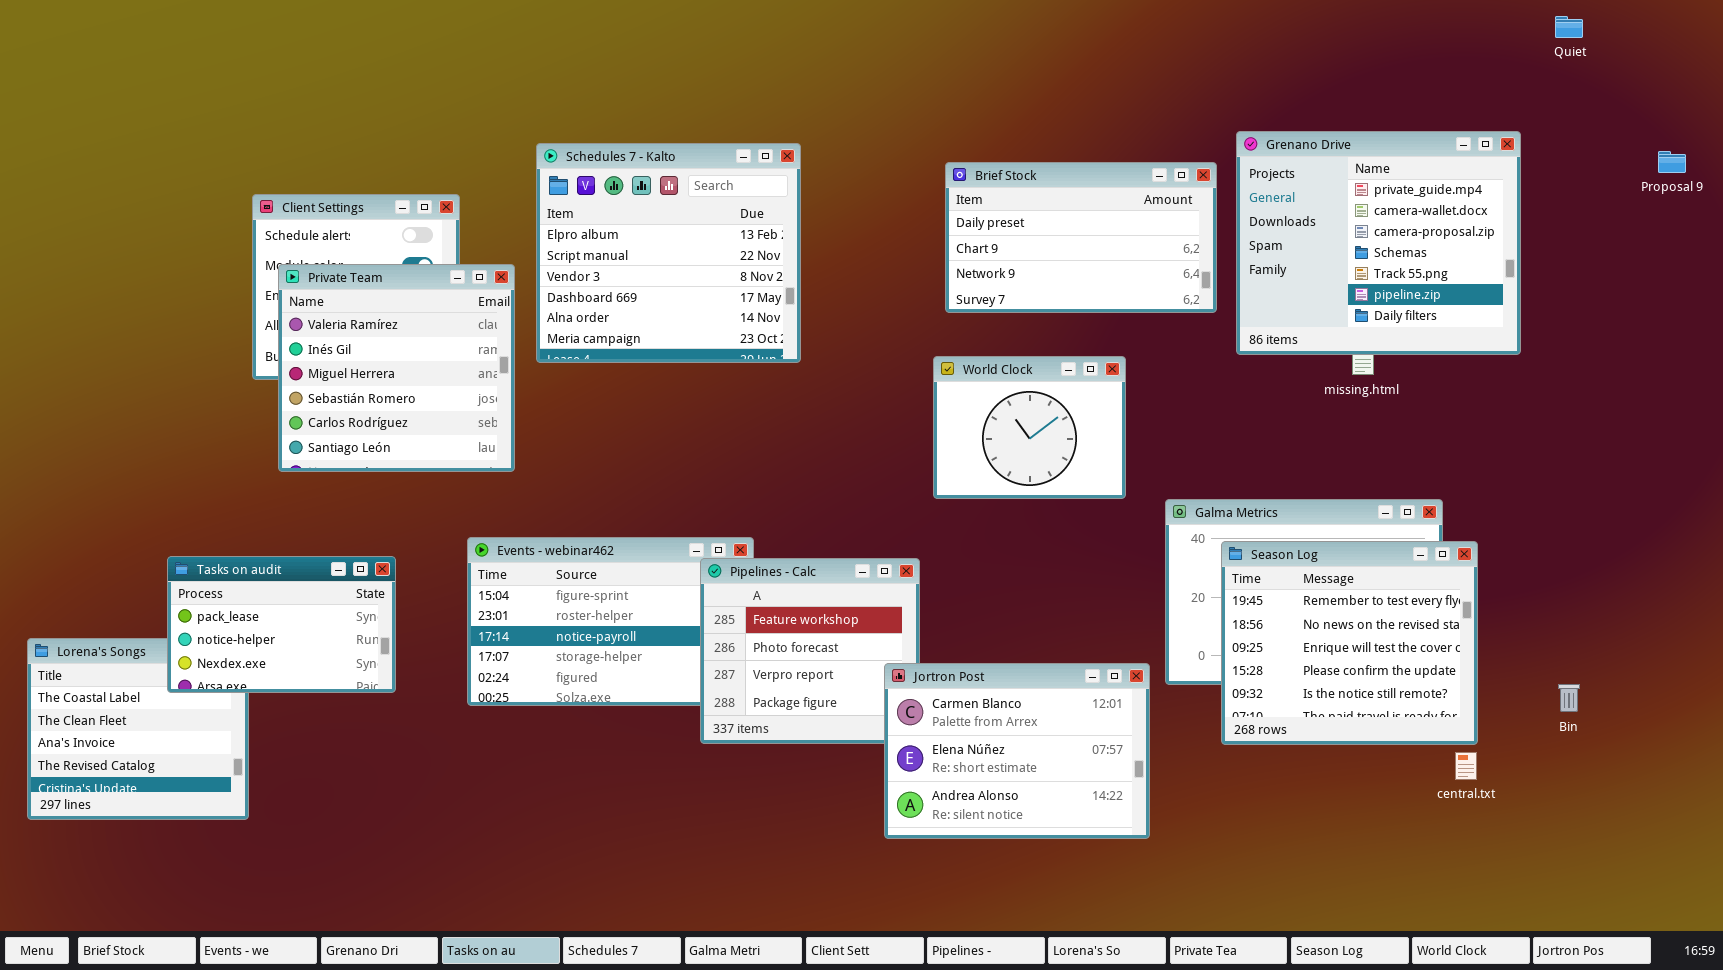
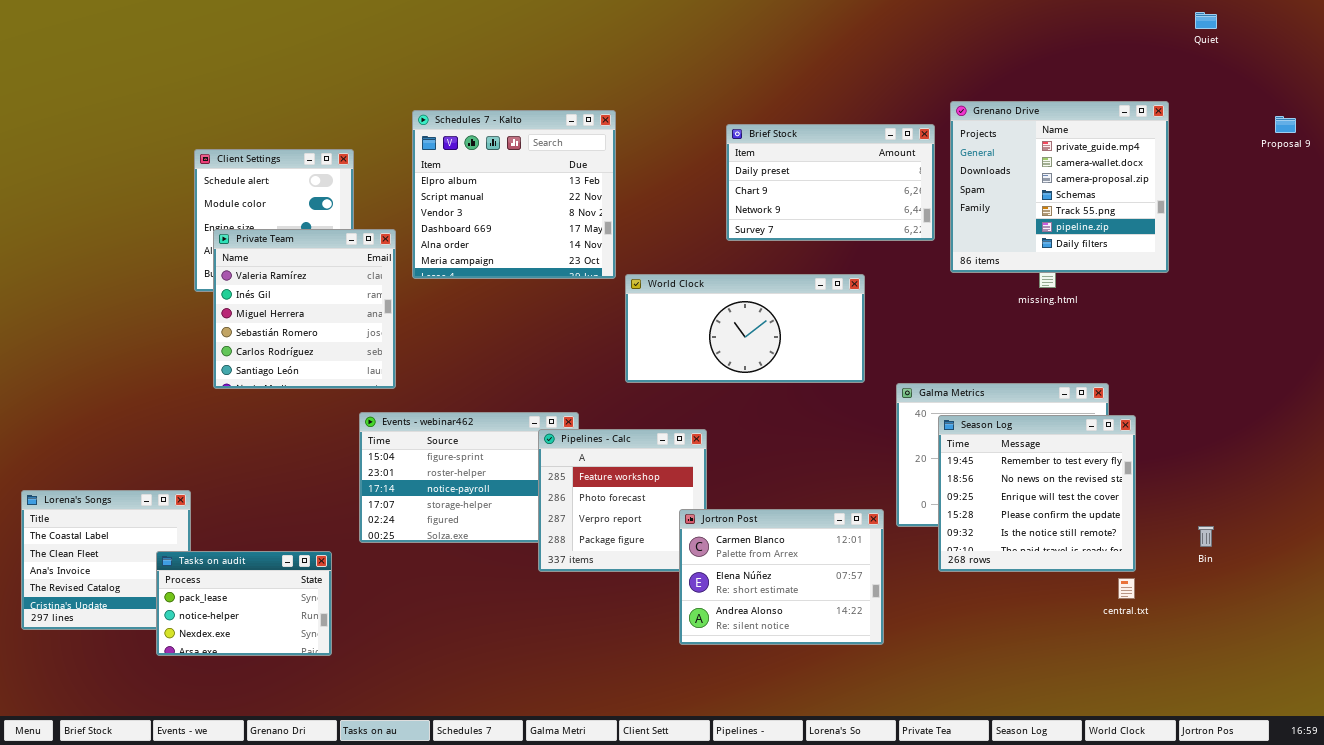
Private Team: [278,264,515,472] -> [213,229,396,389], moved
World Clock: [933,356,1126,499] -> [625,274,865,383], resized
Tasks on audit: [167,556,396,693] -> [156,551,332,656], moved

